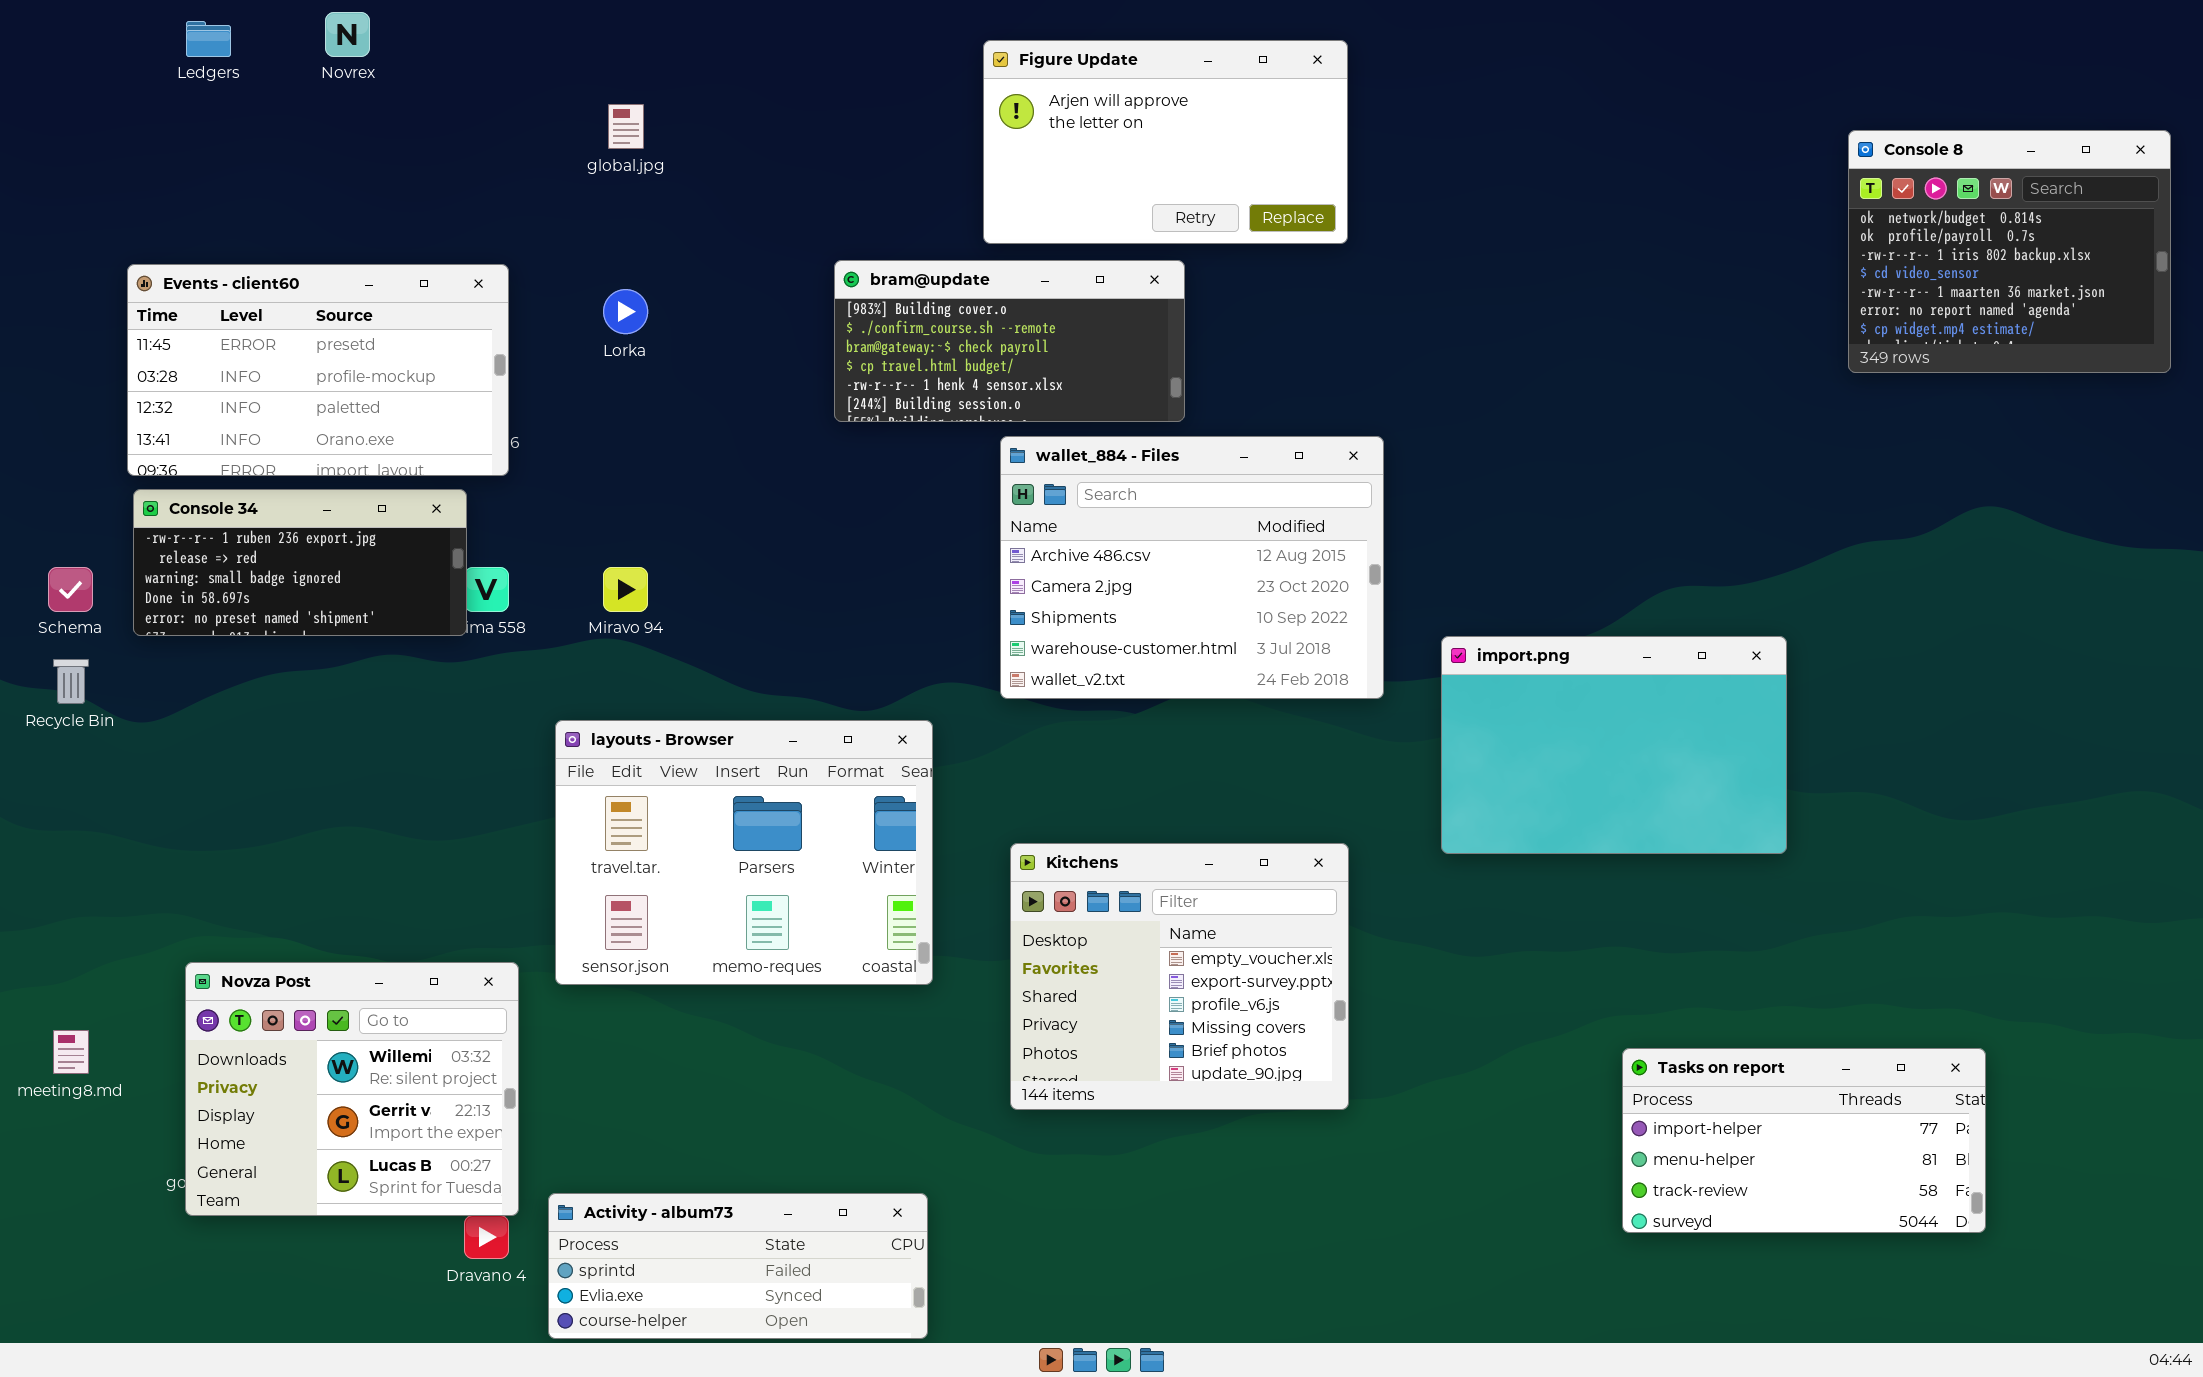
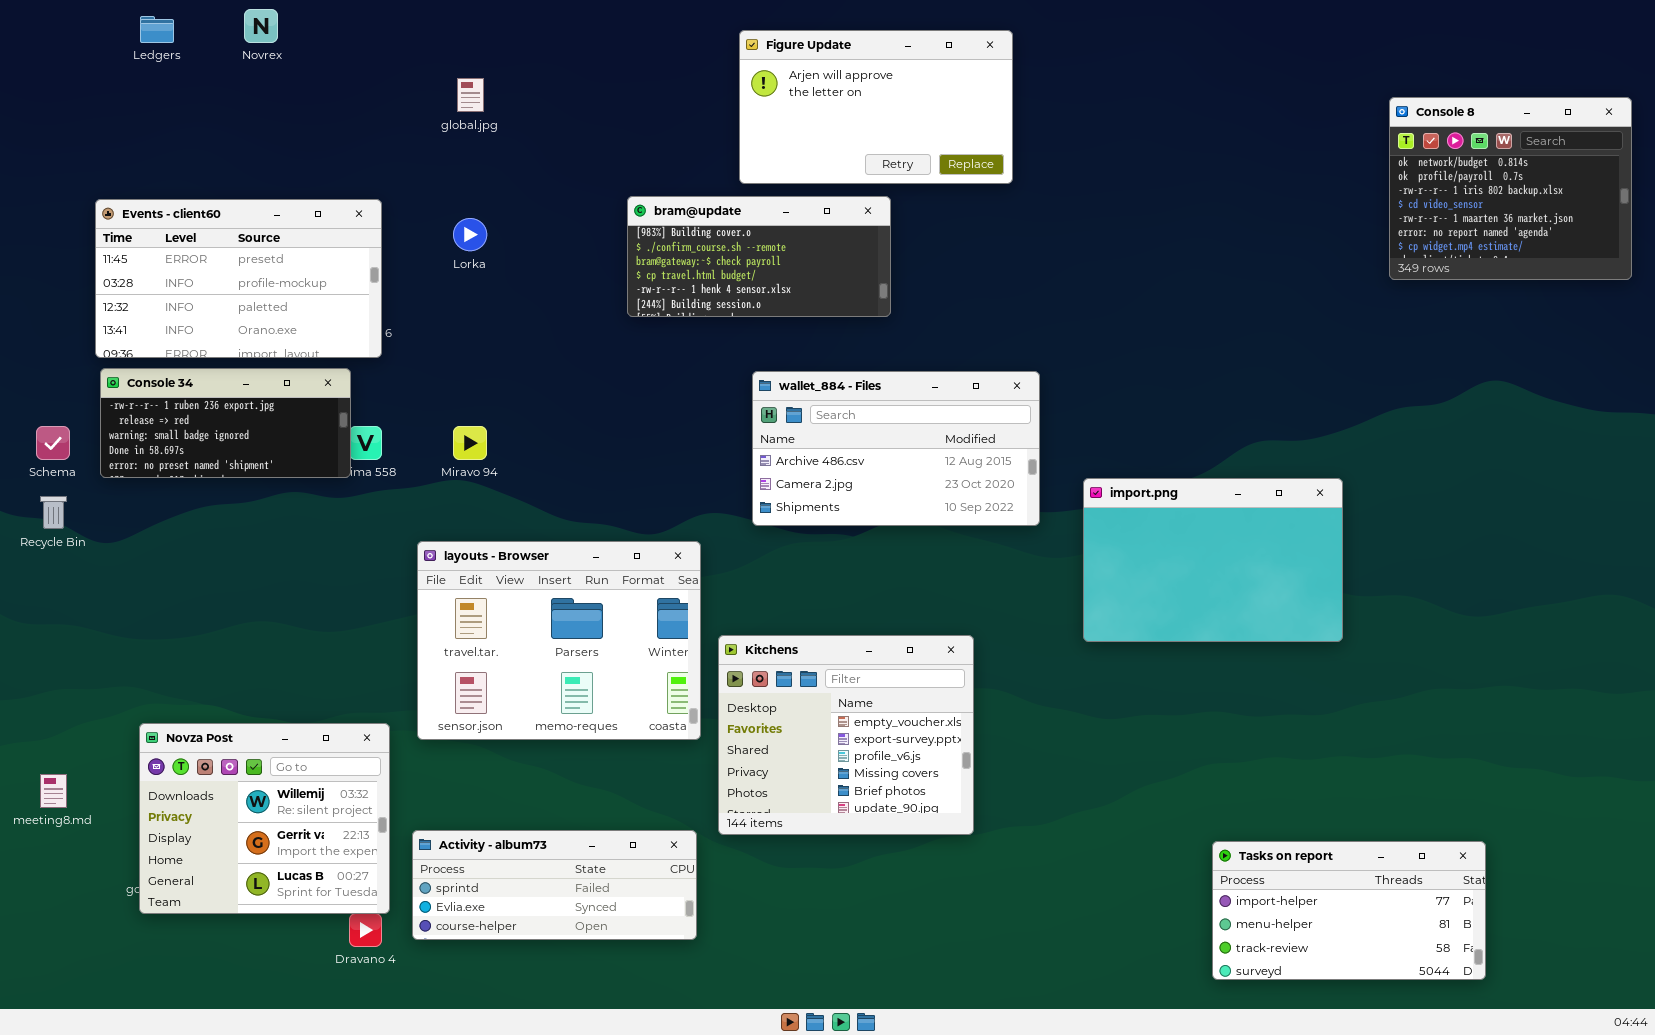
wallet_884 - Files: [1000,436,1384,699] -> [752,371,1040,526], resized
Kitchens: [1010,843,1349,1110] -> [718,635,974,835], moved
Tasks on report: [1622,1048,1986,1233] -> [1212,841,1486,980], moved
Activity - album73: [548,1193,928,1339] -> [412,830,697,940], moved

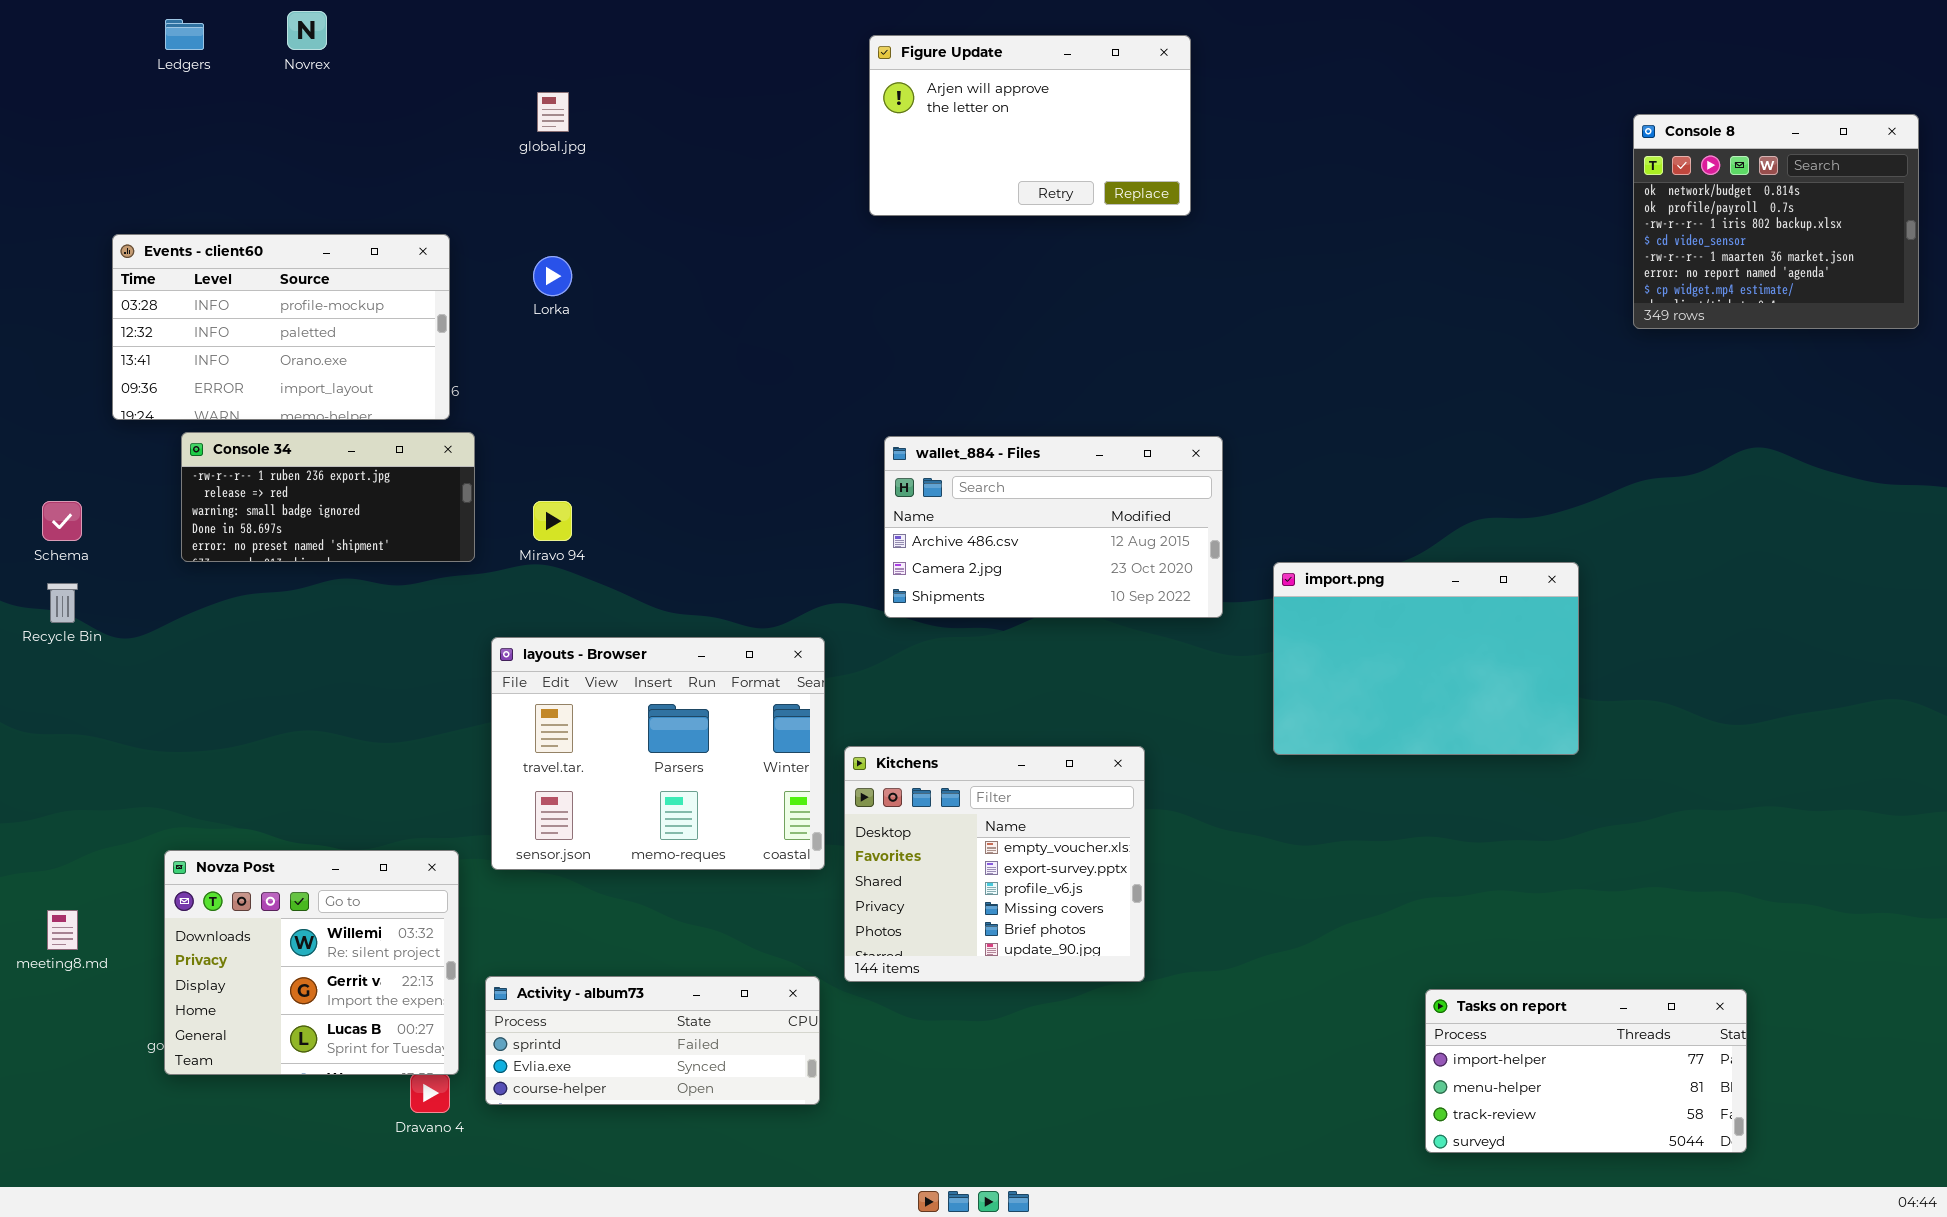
bram@update: [627,196,891,317] -> none, closed
Events - client60: [95,199,382,358] -> [112,234,450,420], scrolled down 1 row
Console 34: [100,368,351,478] -> [181,432,475,562], moved

